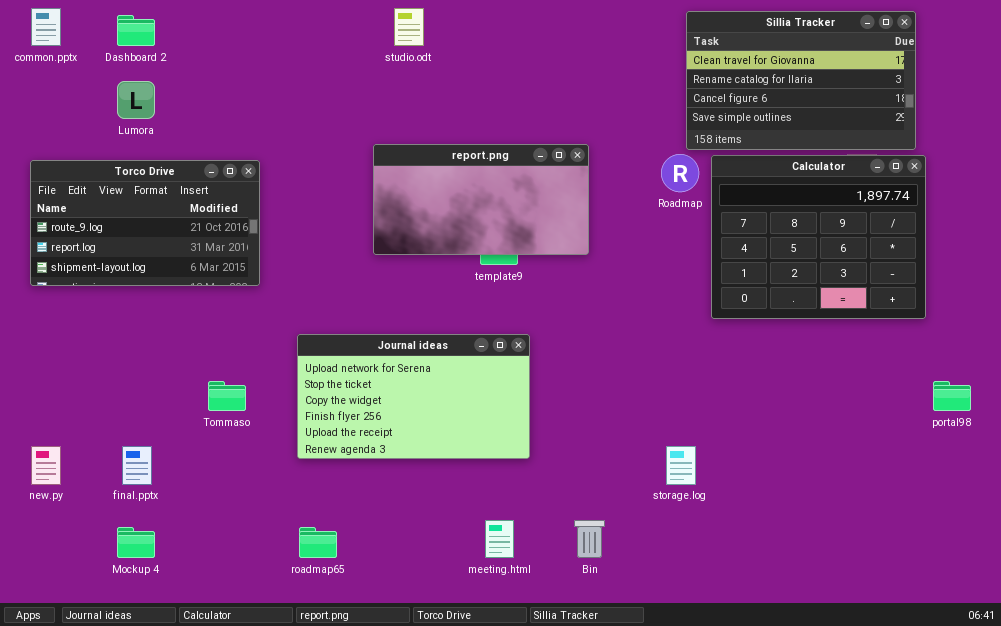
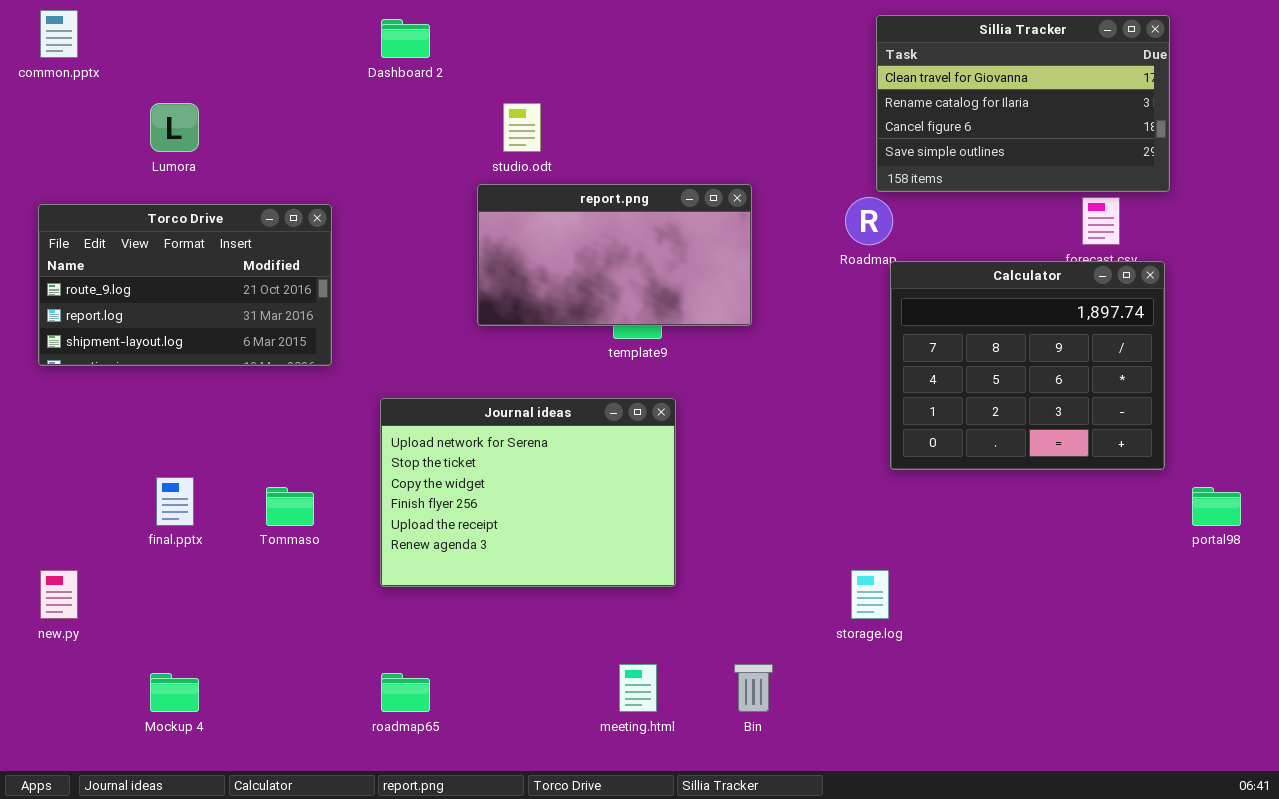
studio.odt: [394,8,424,46] -> [503,103,541,152], moved
Dashboard 2: [117,15,155,46] -> [381,19,430,58], moved
Calculator: [711,155,926,319] -> [890,261,1165,470], moved
Journal ideas: [297,334,530,459] -> [380,398,676,587], resized
final.pptx: [122,446,152,485] -> [156,477,194,526], moved

